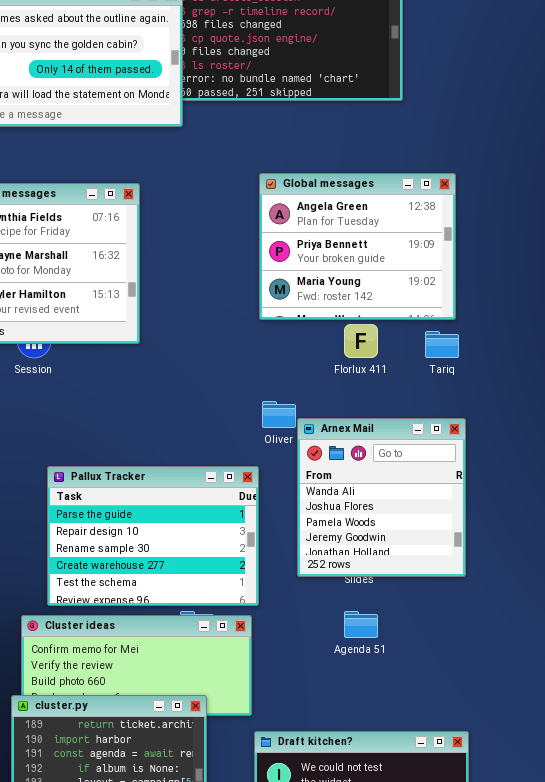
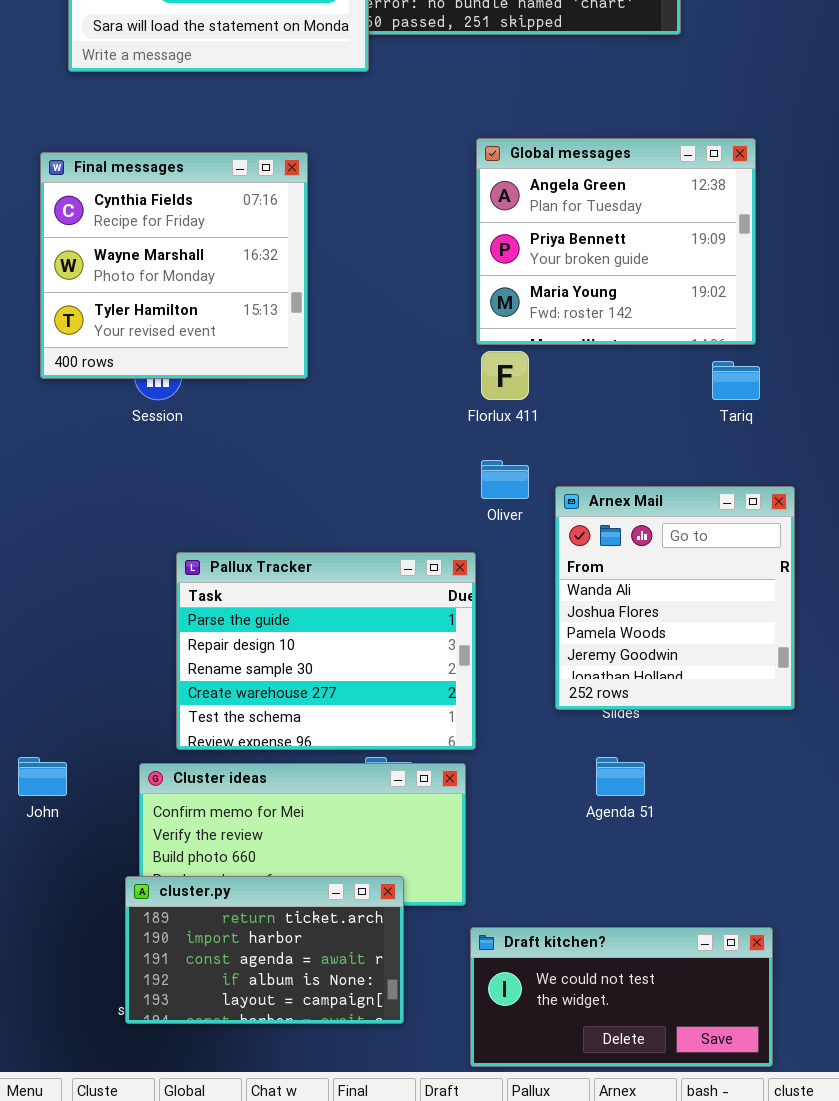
Florlux 411: [344,324,378,358] -> [481,351,529,400], moved
Arnex Mail: [297,418,466,577] -> [555,486,795,710], moved

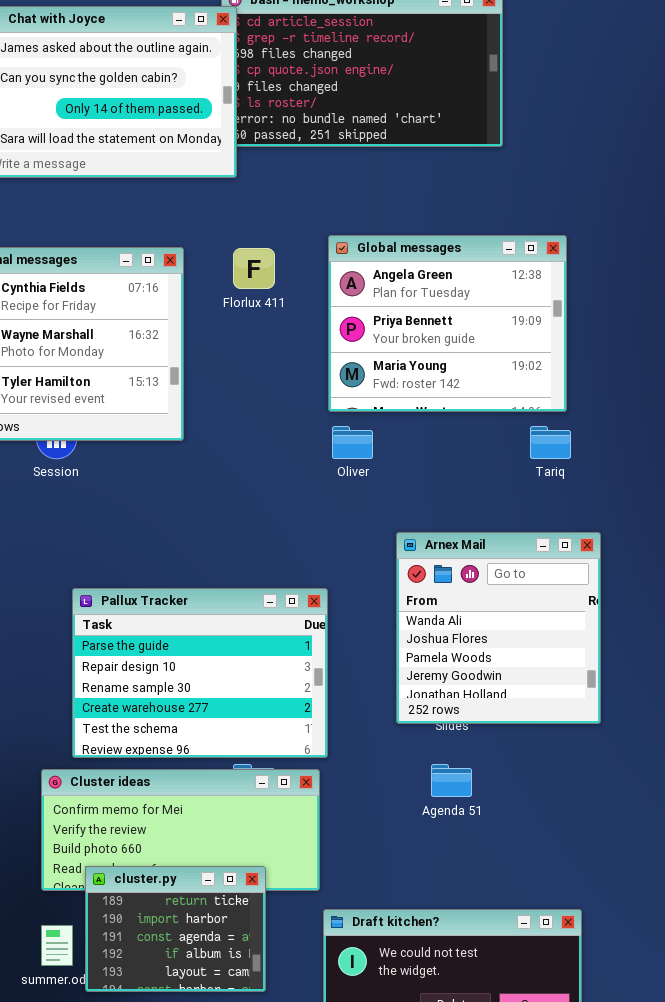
Florlux 411: [481,351,529,400] -> [233,248,275,289], moved
Oliver: [481,460,529,499] -> [332,426,373,459], moved
cluster.py: [125,876,404,1024] -> [85,866,266,992], resized

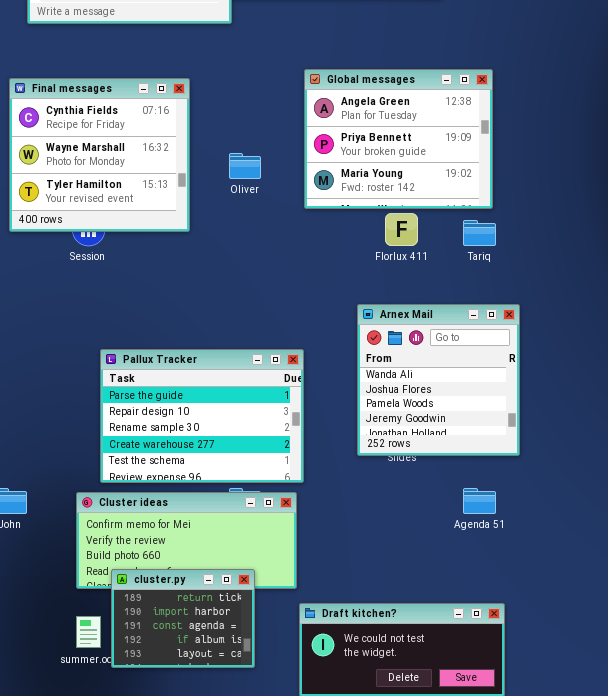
Florlux 411: [233,248,275,289] -> [385,213,418,246], moved
Oliver: [332,426,373,459] -> [229,153,261,179], moved
Agenda 51: [431,764,472,797] -> [463,488,496,514], moved

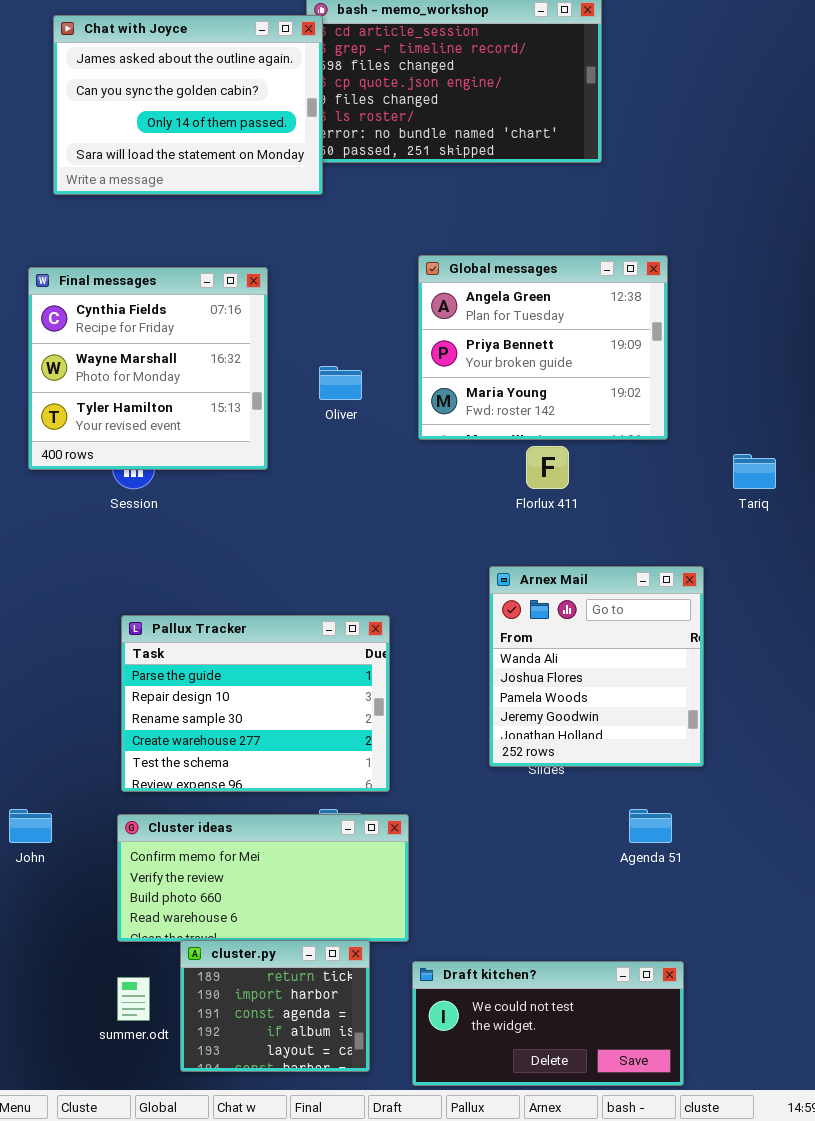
Tariq: [463,220,496,246] -> [733,454,776,489], moved
Pallux Tracker: [100,349,304,483] -> [121,615,390,792], moved
cluster.py: [111,569,255,668] -> [180,940,370,1072], moved

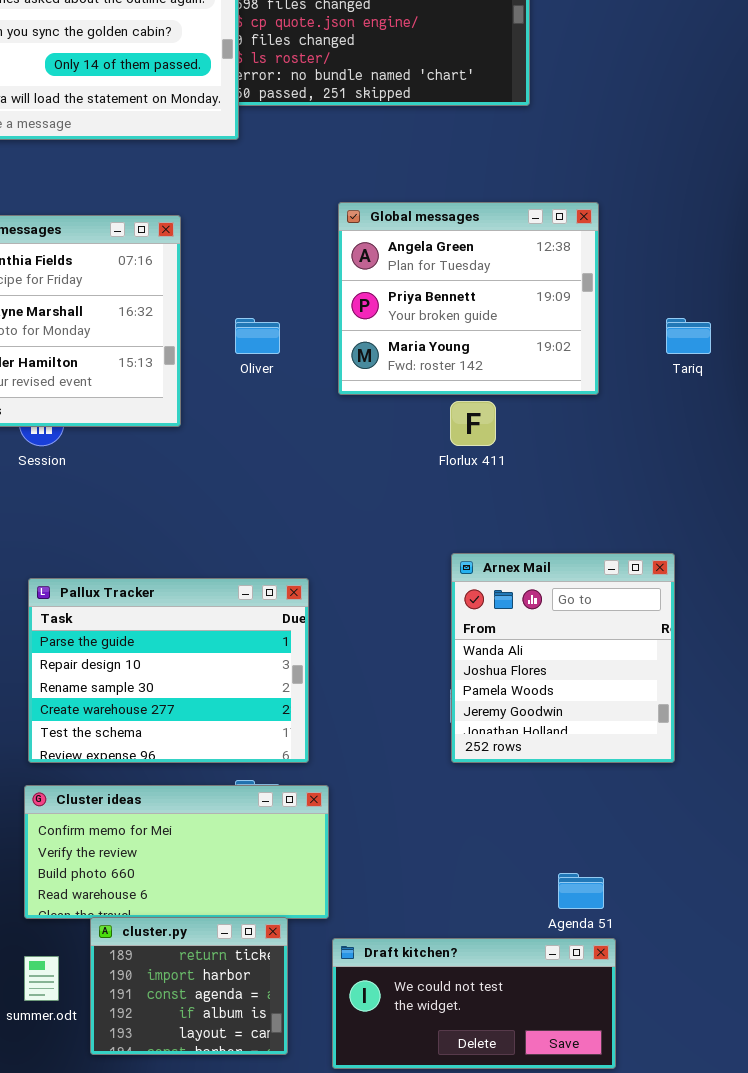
Tariq: [733,454,776,489] -> [666,318,711,354], moved
Arnex Mail: [489,566,704,767] -> [451,553,675,763], moved
Agenda 51: [629,809,672,843] -> [558,873,604,909], moved

